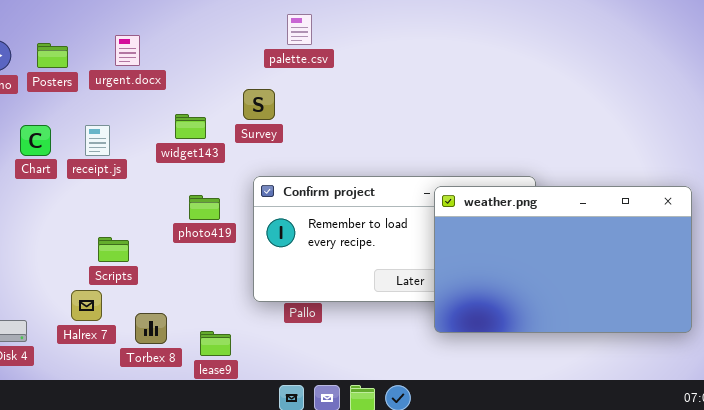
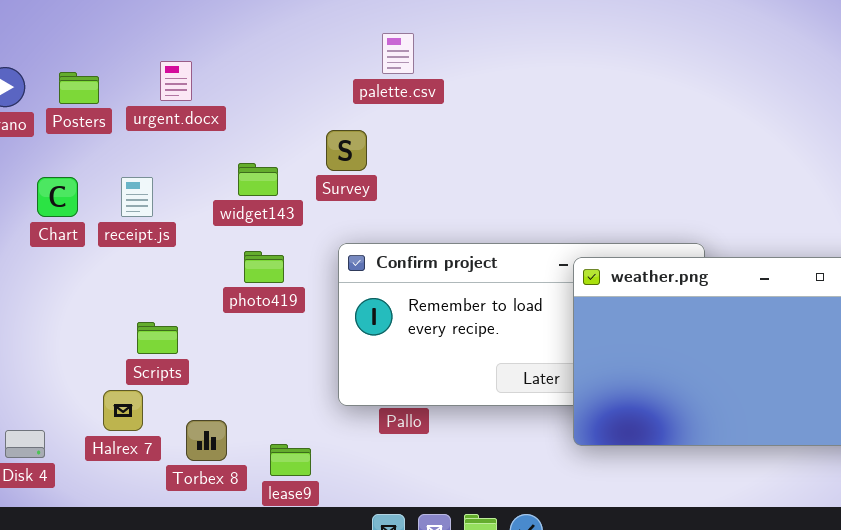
photo419: [189,195,220,220] -> [244,251,284,283], moved

